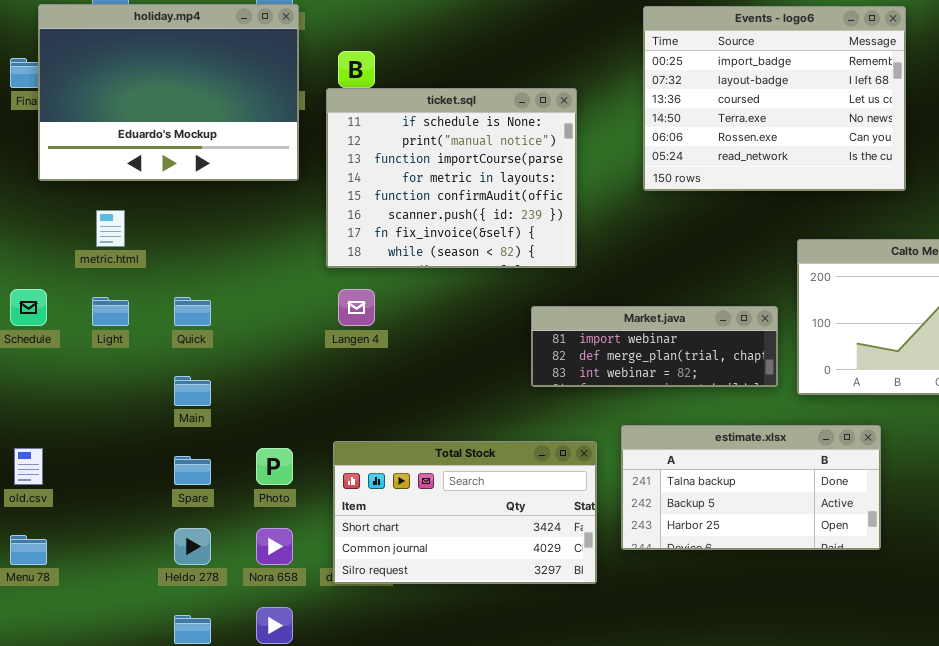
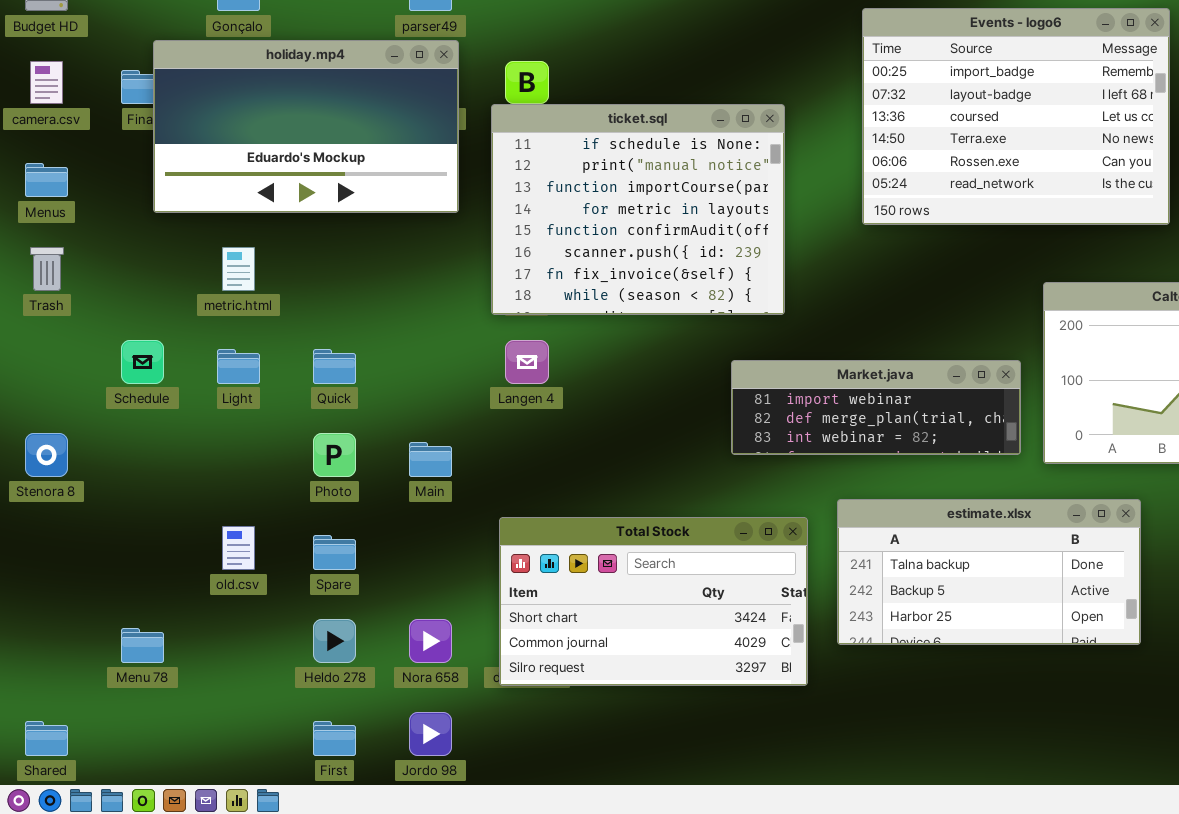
holiday.mp4: [38,4,299,181] -> [153,40,459,213], resized
Main: [174,376,211,406] -> [409,442,452,477], moved
old.csv: [14,448,43,485] -> [222,526,255,570], moved
Photo: [256,448,293,485] -> [313,433,356,477], moved

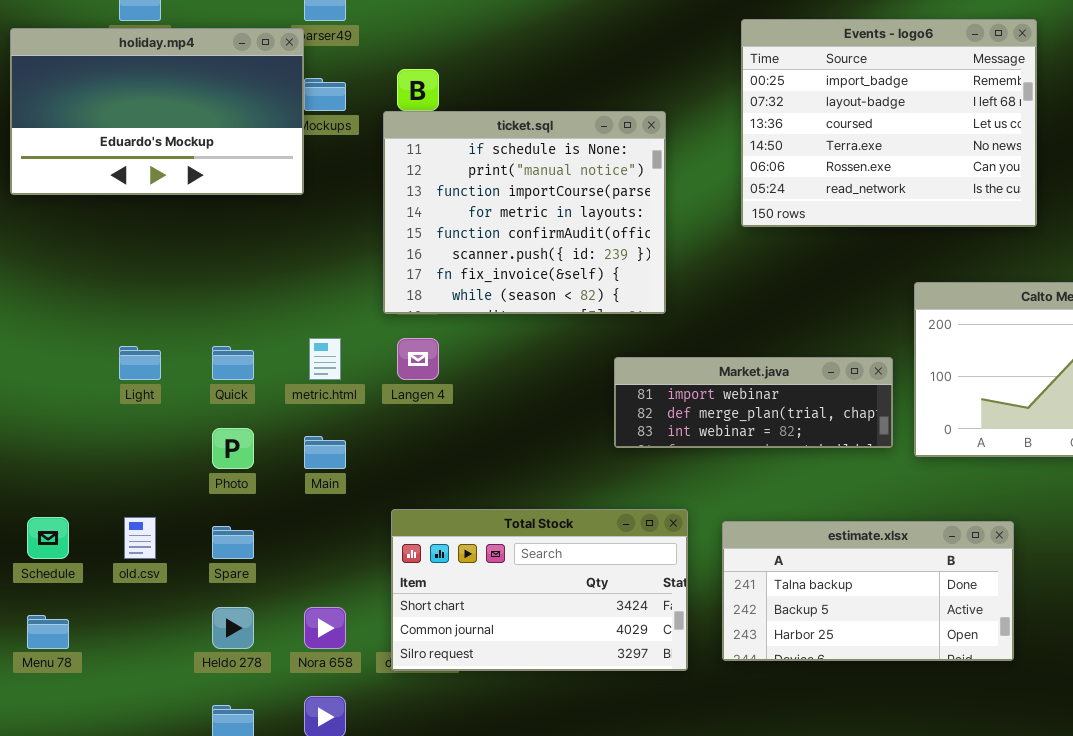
holiday.mp4: [153,40,459,213] -> [10,28,304,195], moved
metric.html: [222,247,255,291] -> [309,338,341,380], moved
Schedule: [121,340,164,384] -> [27,517,69,559], moved
estimate.xlsx: [837,499,1141,645] -> [722,521,1014,661], moved

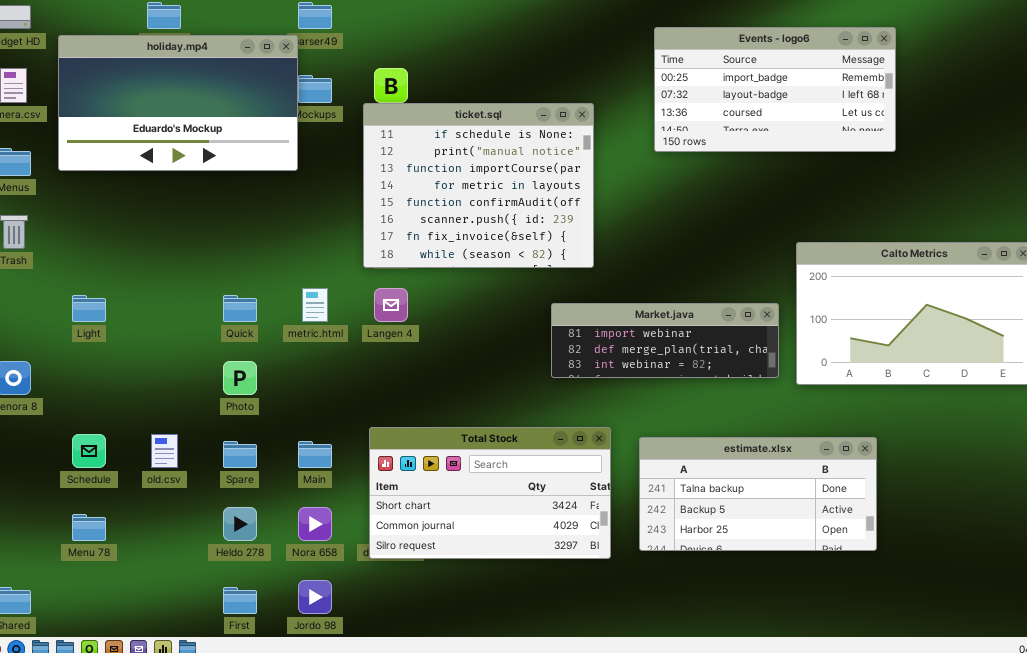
Events - logo6: [741,19,1037,227] -> [654,27,896,152], resized
Light: [119,346,161,380] -> [72,295,106,322], moved
Main: [304,436,346,469] -> [298,441,332,468], moved

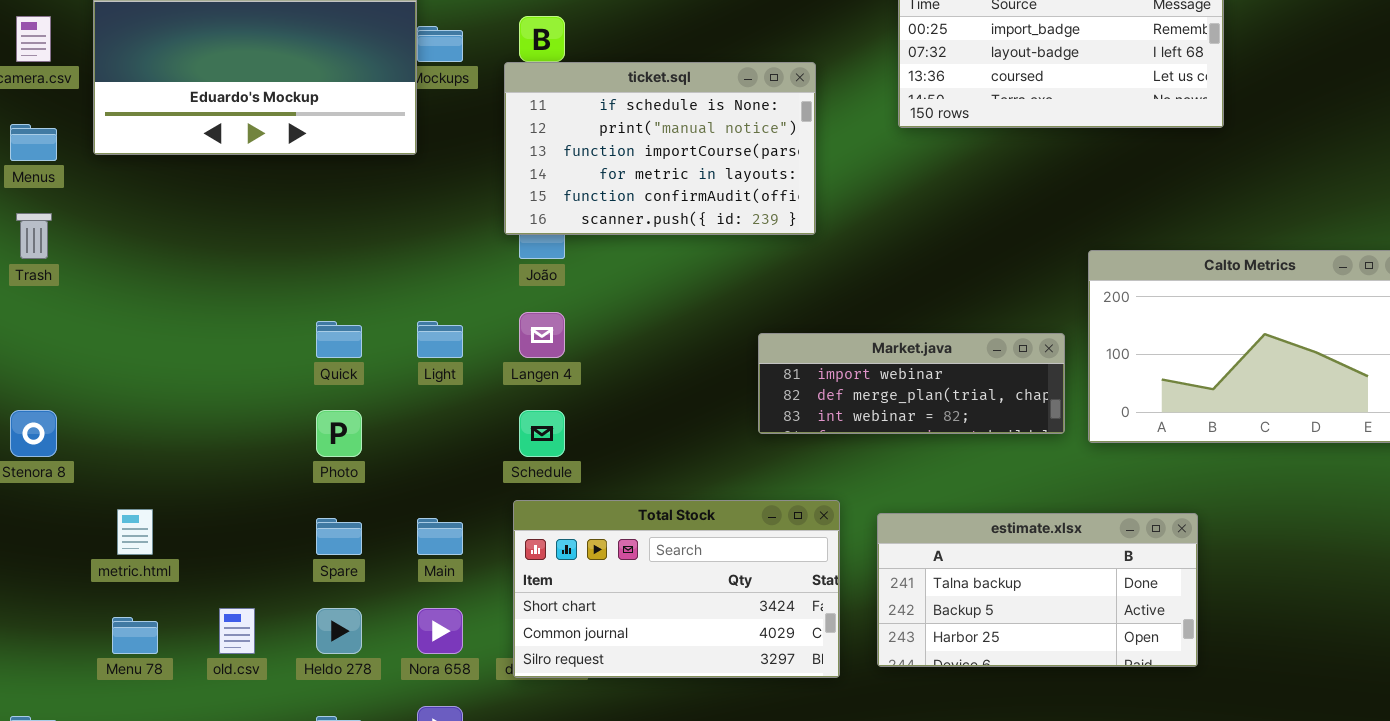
ticket.sql: [363,103,594,268] -> [504,62,816,235], resized
metric.html: [302,288,328,322] -> [117,509,153,555], moved
Light: [72,295,106,322] -> [417,321,463,358], moved
Schedule: [72,434,106,468] -> [519,410,565,457], moved
old.csv: [151,434,178,468] -> [219,608,255,654], moved

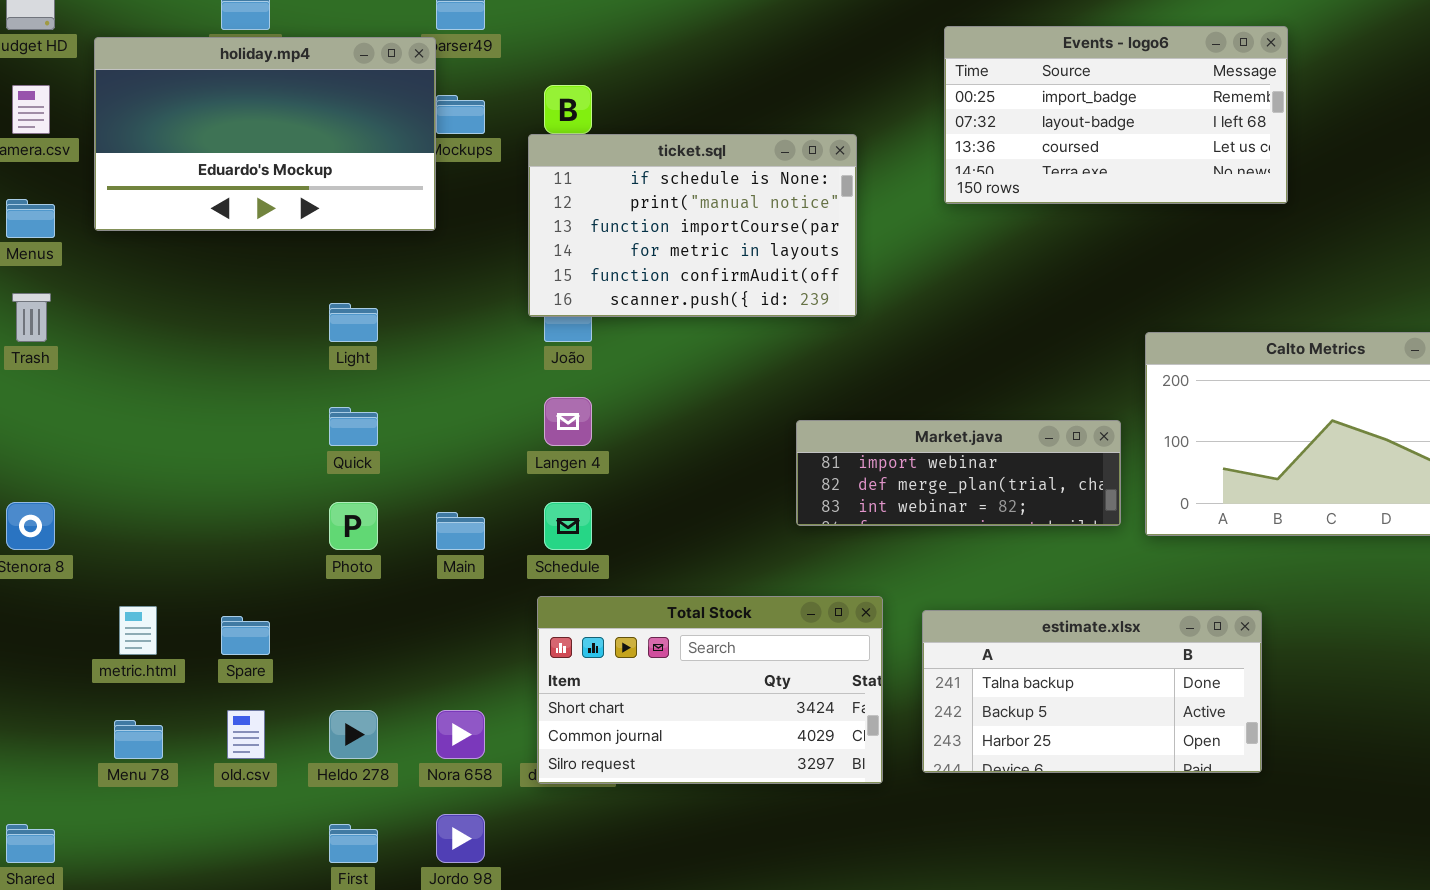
Light: [417,321,463,358] -> [329,303,378,342], moved
Spare: [316,518,362,555] -> [221,616,270,655], moved
Main: [417,518,463,555] -> [436,512,485,550], moved

